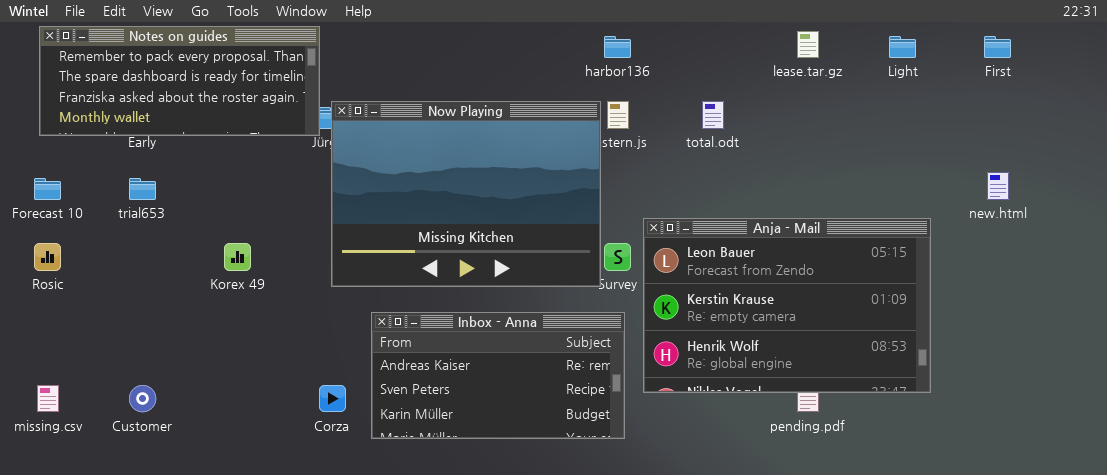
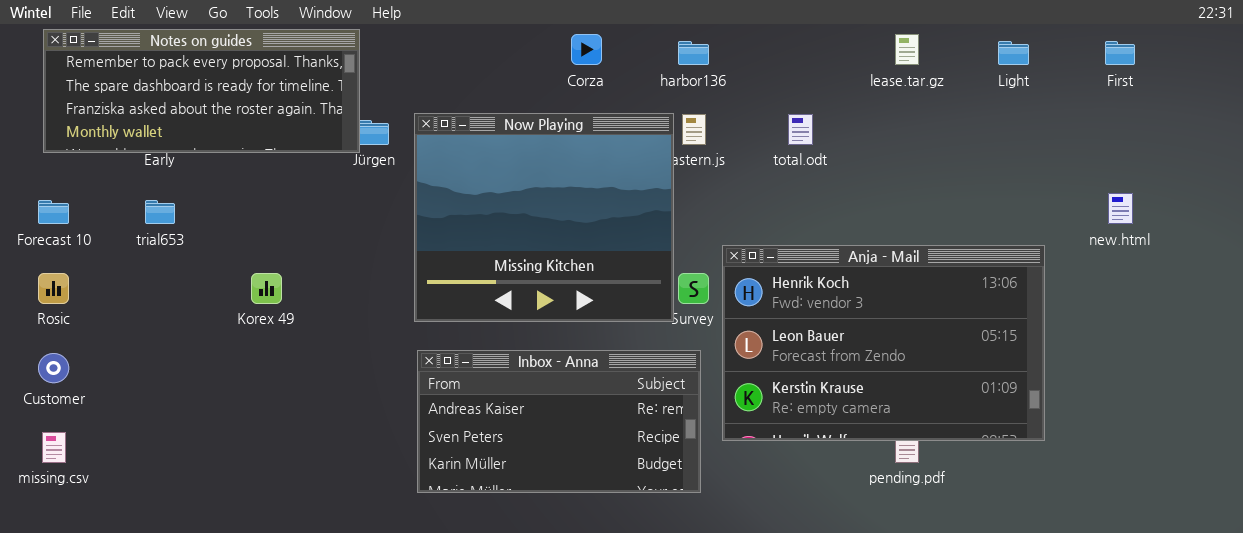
Now Playing: [331,101,601,287] -> [414,113,674,322], resized
Anja - Mail: [643,218,931,393] -> [722,245,1045,441], scrolled up 1 row
Customer: [129,385,156,412] -> [38,353,69,383], moved
Corza: [319,385,346,412] -> [571,34,602,65], moved

